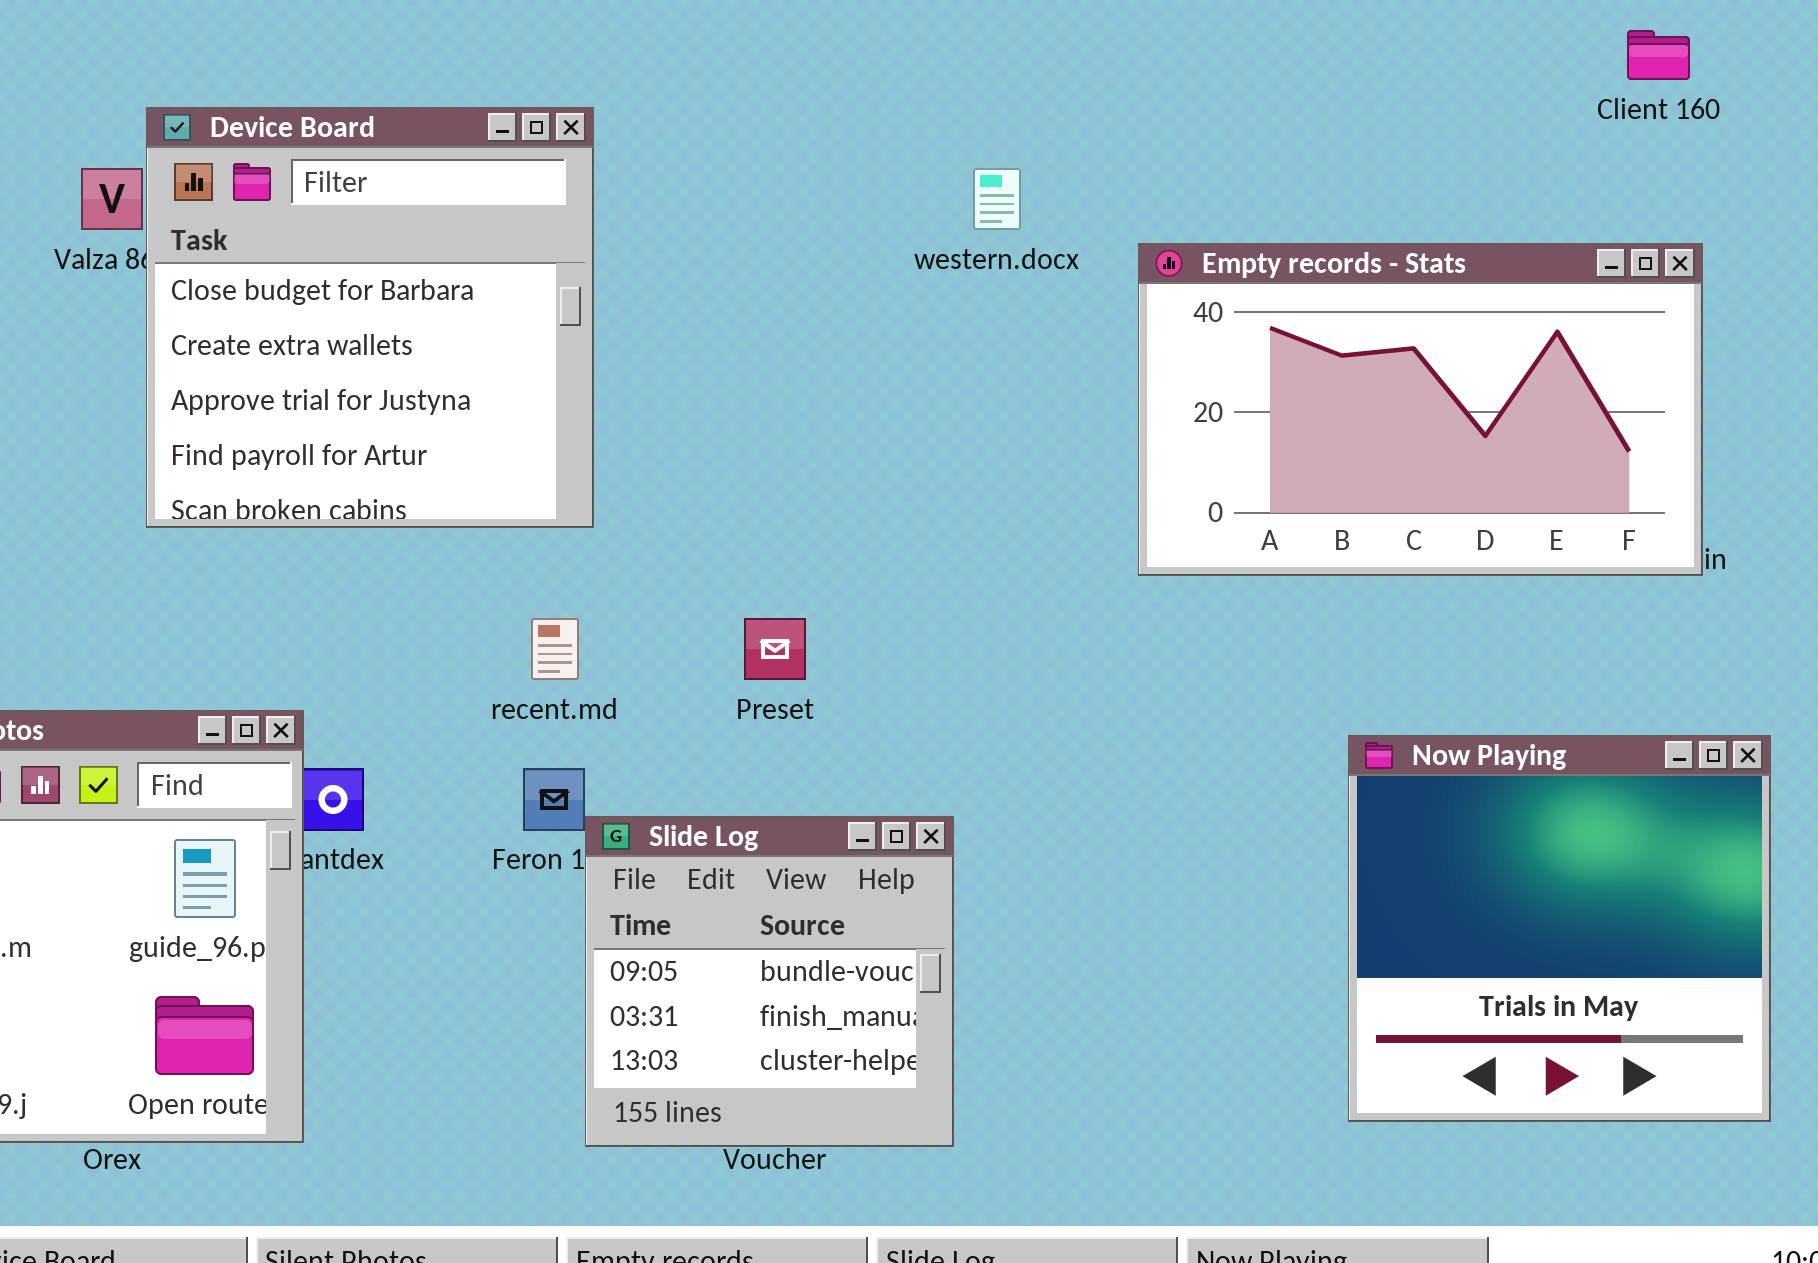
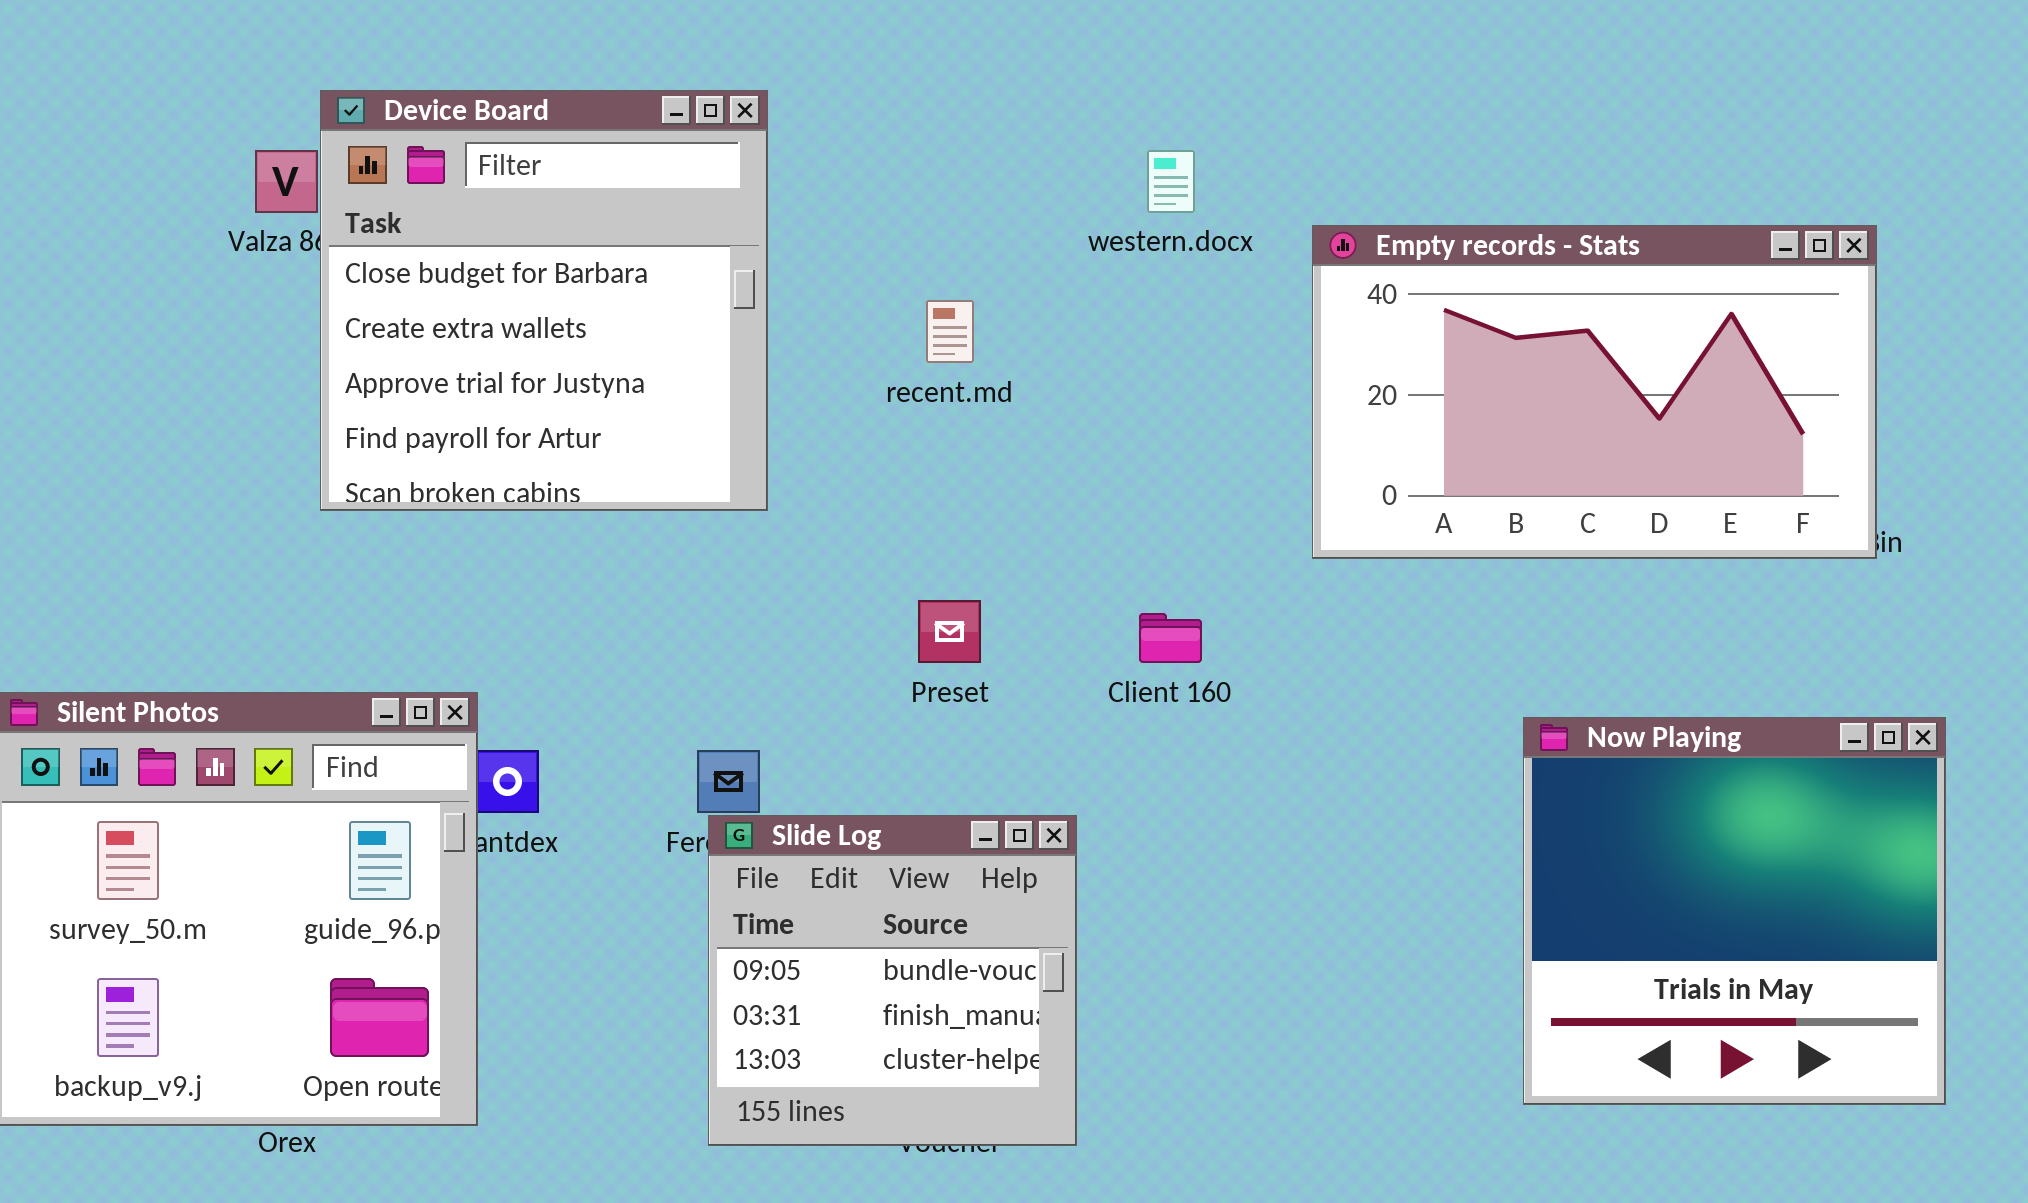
Client 160: [1627,30,1690,80] -> [1139,613,1202,663], moved
recent.md: [531,618,579,680] -> [926,300,974,363], moved
Slide Log: [585,816,954,1147] -> [708,815,1077,1146], moved

